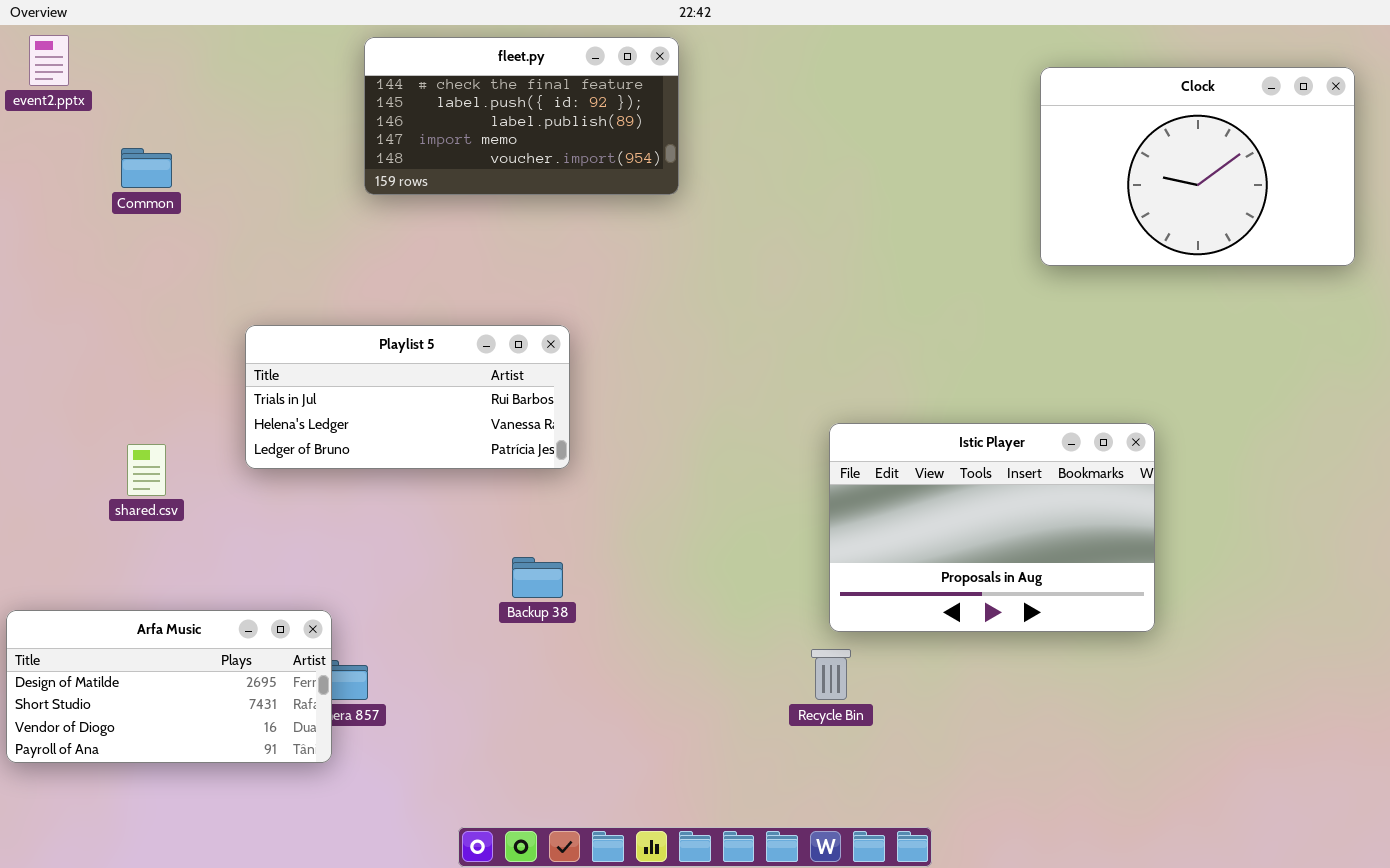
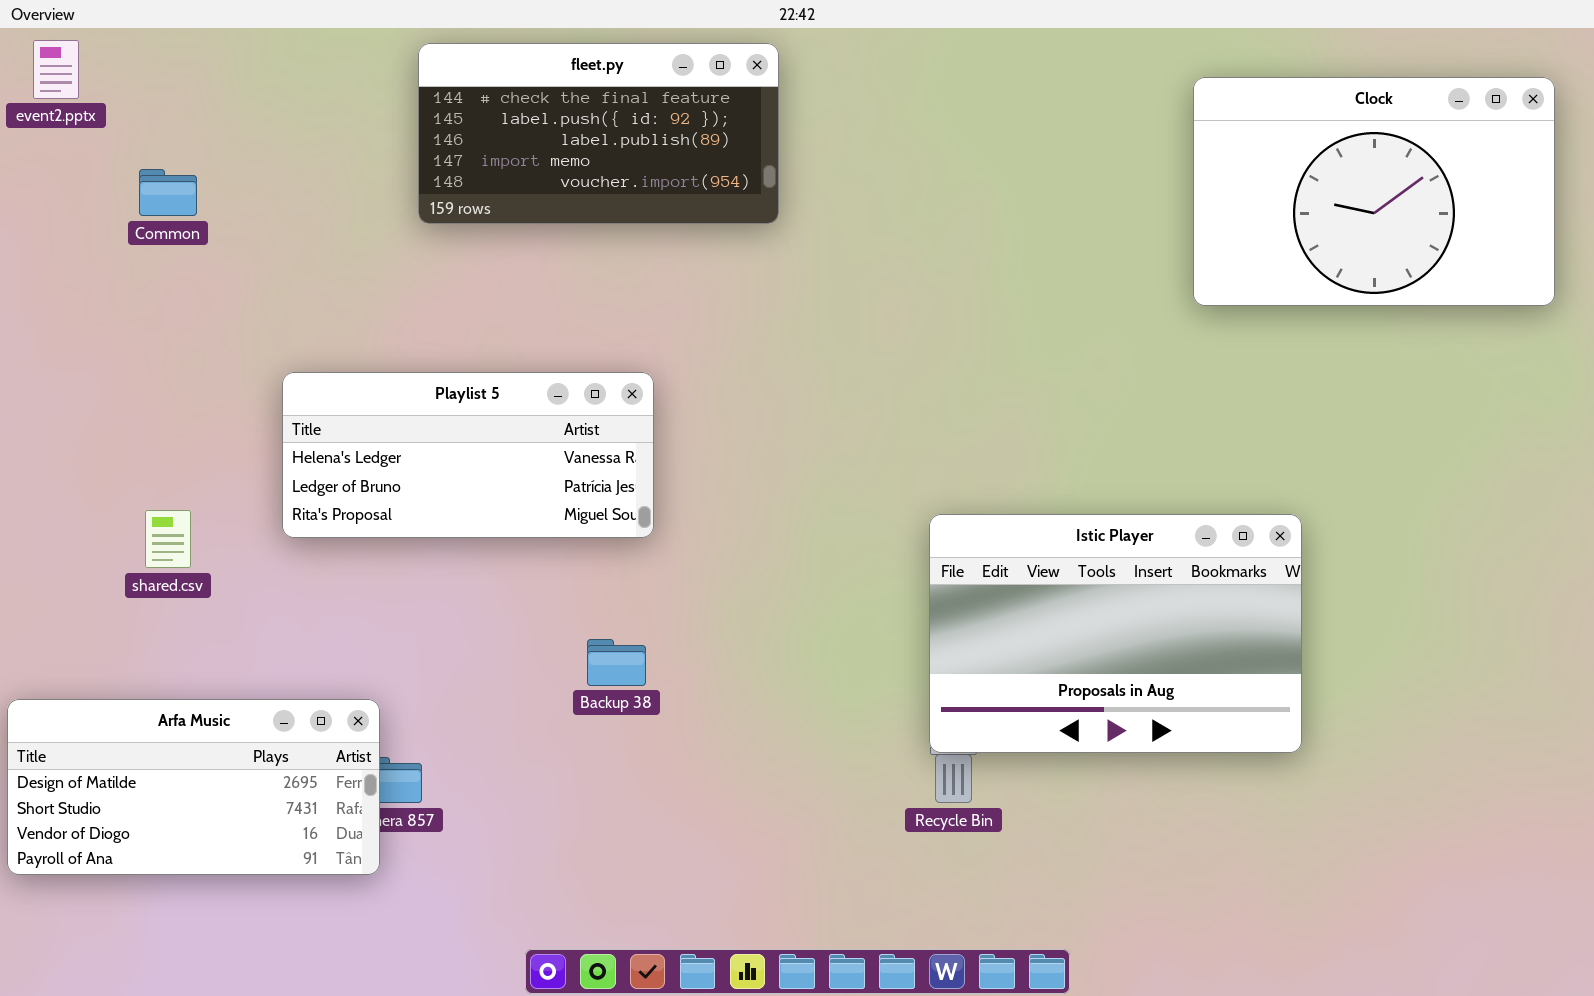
Playlist 5: [245,325,570,469] -> [282,372,654,538], scrolled down 1 row
Istic Player: [829,423,1155,632] -> [929,514,1302,753], moved

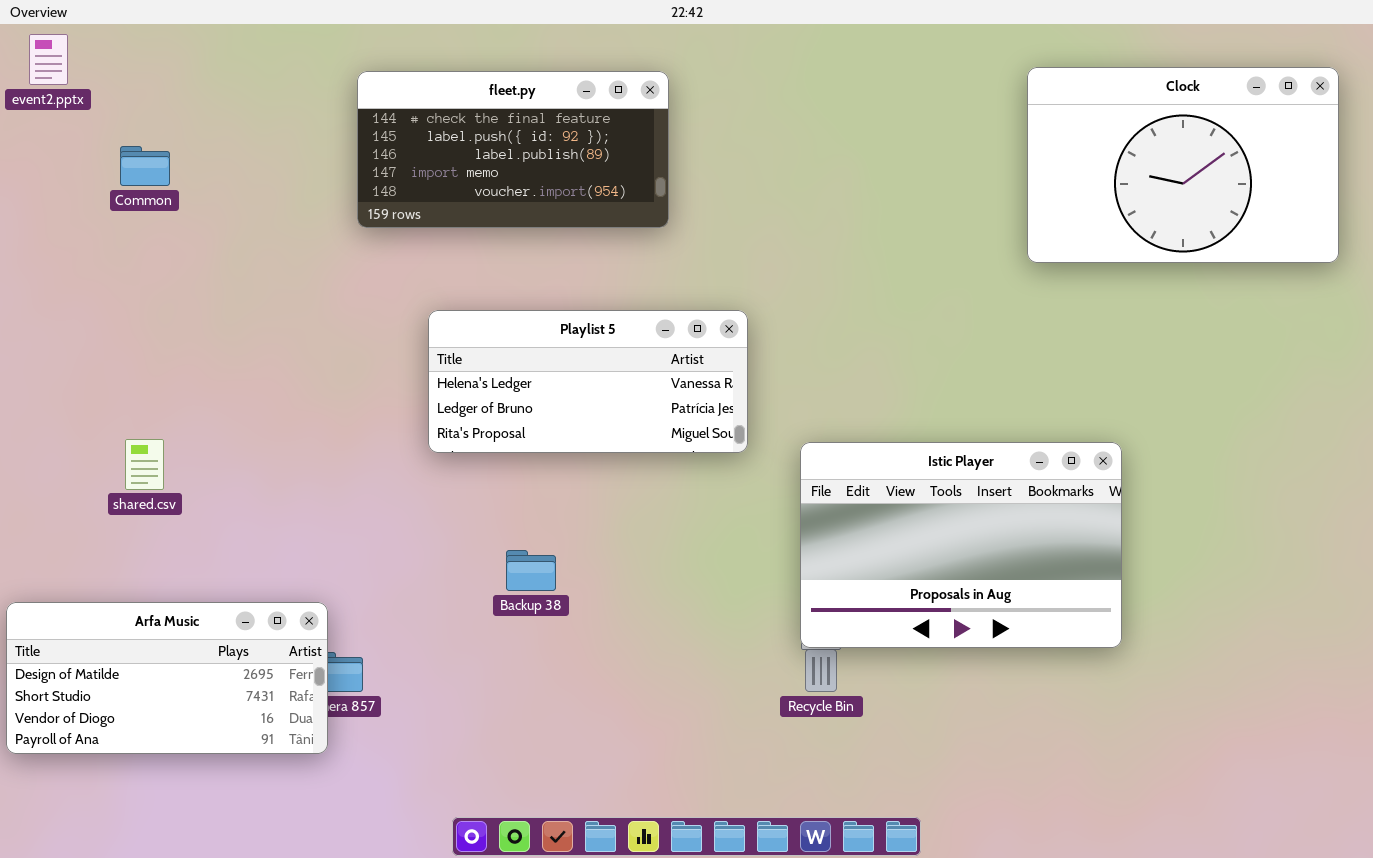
fleet.py: [418,43,779,224] -> [357,71,669,228], moved
Playlist 5: [282,372,654,538] -> [428,310,748,453], moved

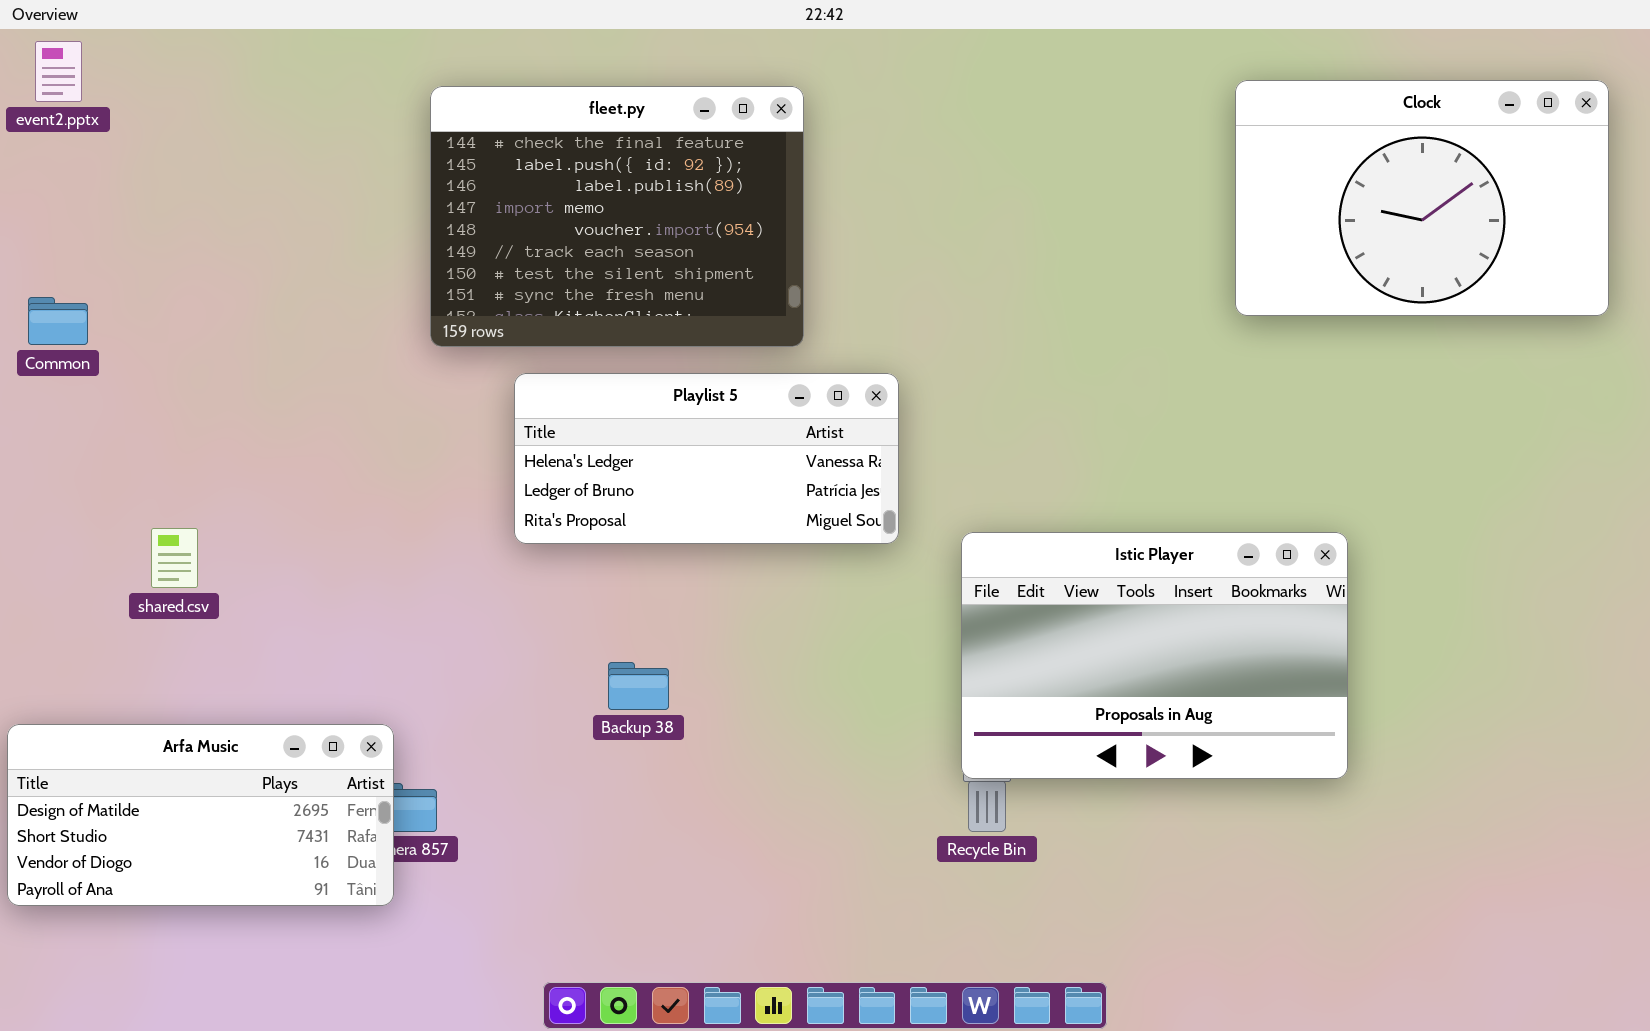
fleet.py: [357,71,669,228] -> [430,86,804,347], resized
Common: [120,146,170,186] -> [28,297,88,345], moved

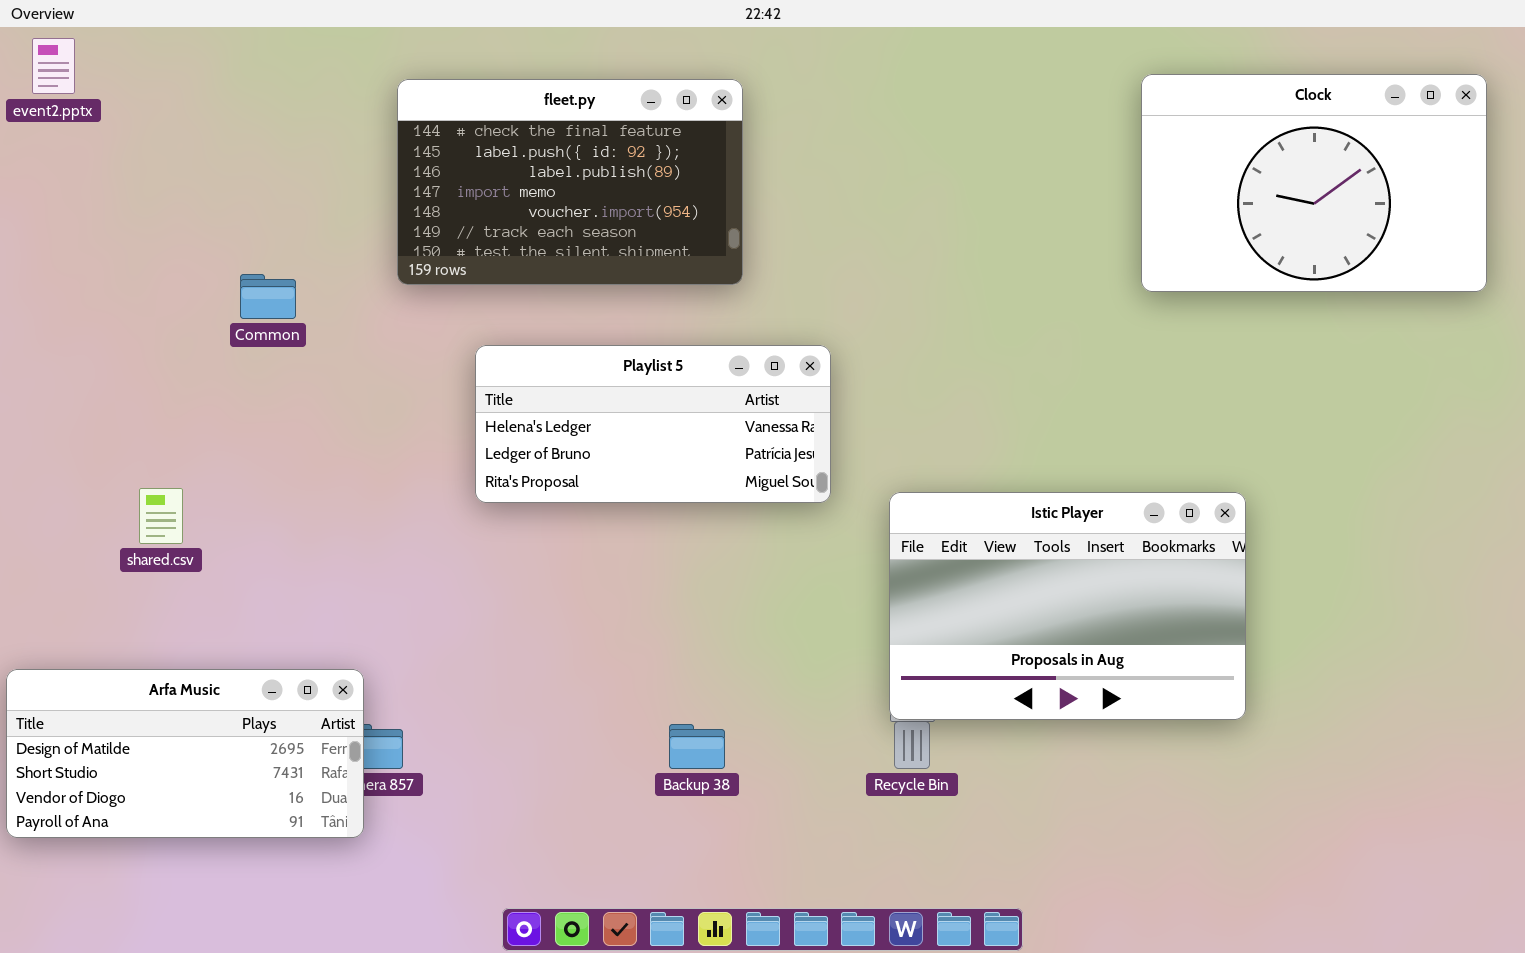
fleet.py: [430,86,804,347] -> [397,79,743,285], resized
Common: [28,297,88,345] -> [240,274,296,319], moved
Backup 38: [608,662,669,710] -> [669,724,725,769], moved

